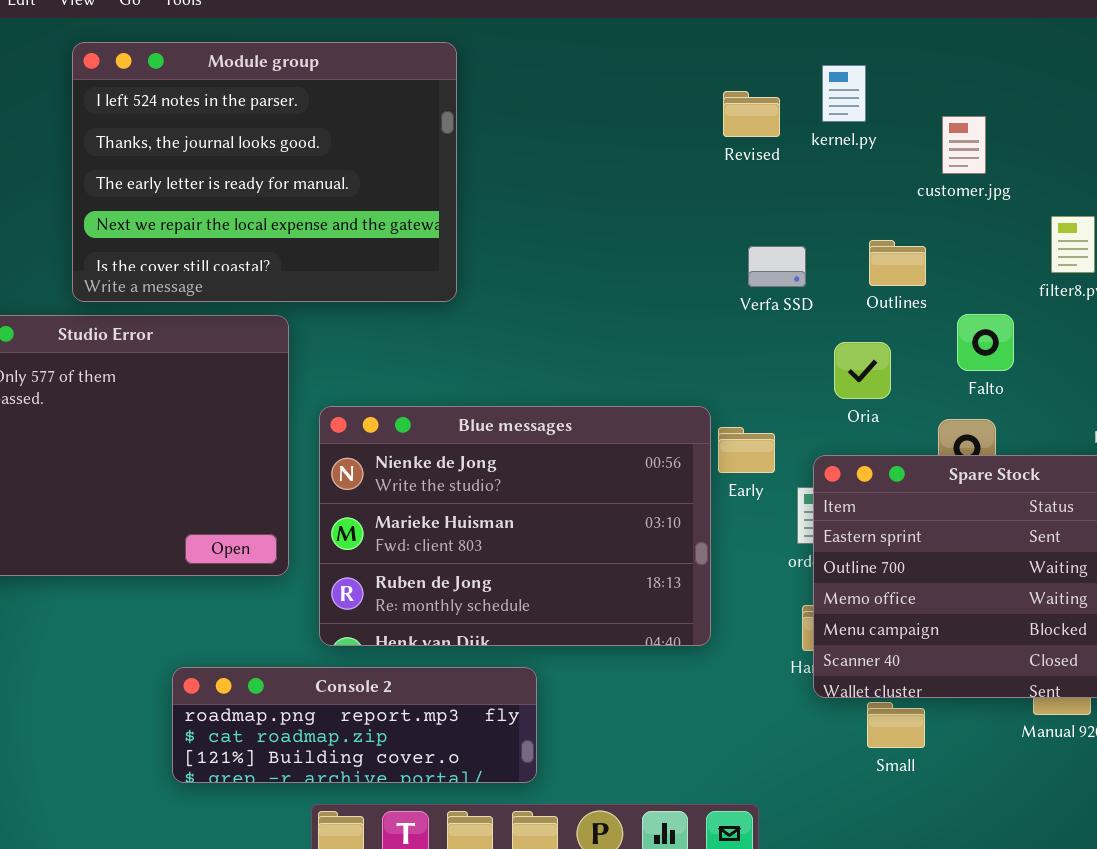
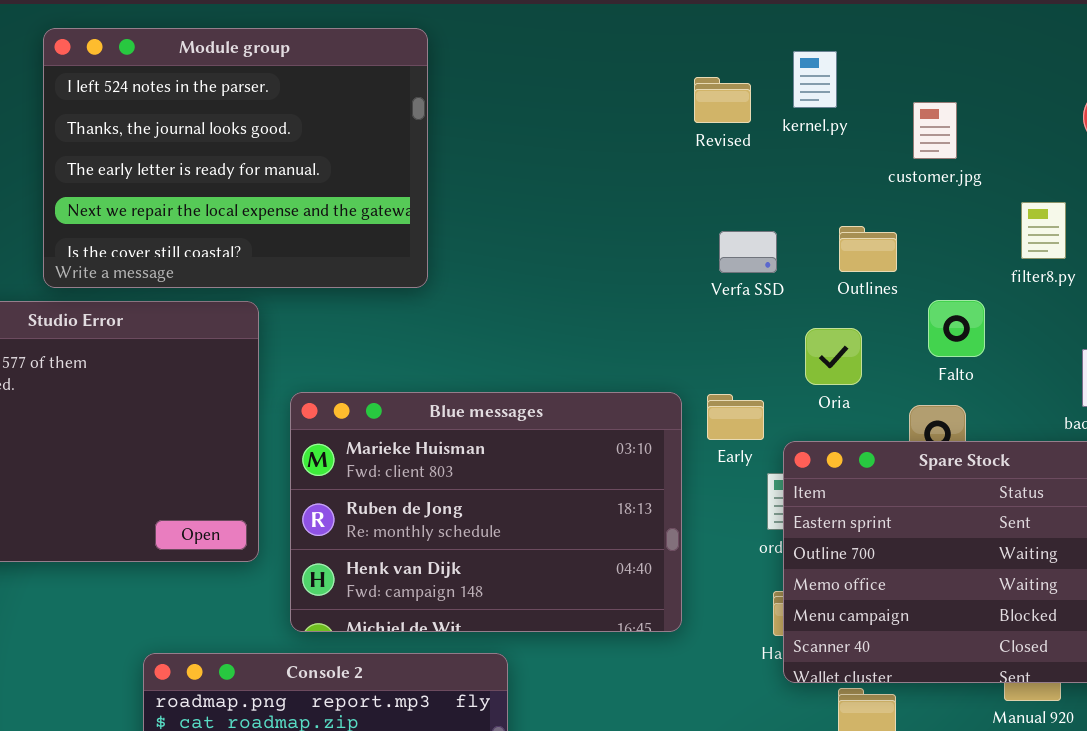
Blue messages: [319,406,711,646] -> [290,392,682,632], scrolled down 1 row
Early: [718,427,775,473] -> [707,394,764,440], moved

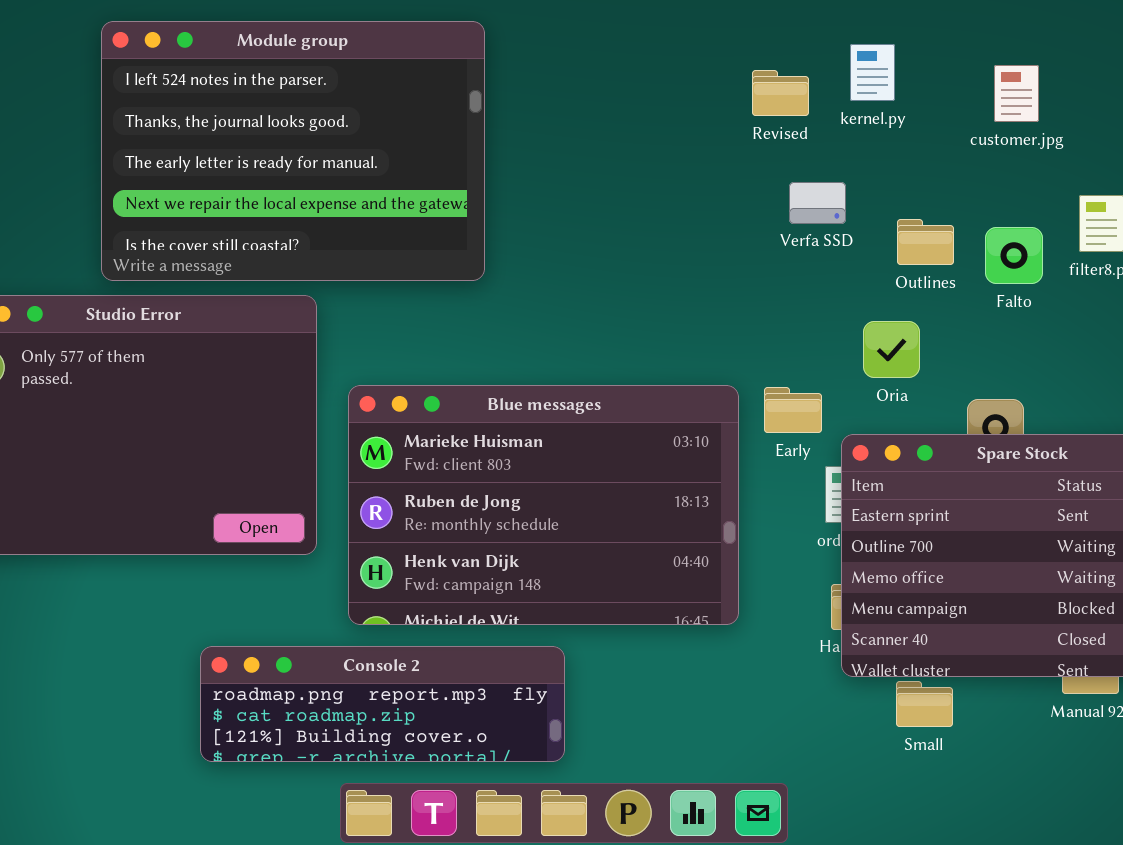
customer.jpg: [913,102,957,159] -> [994,65,1039,122], moved
Verfa SSD: [719,231,777,273] -> [789,182,846,224], moved
Falto: [928,300,985,357] -> [985,227,1043,284], moved

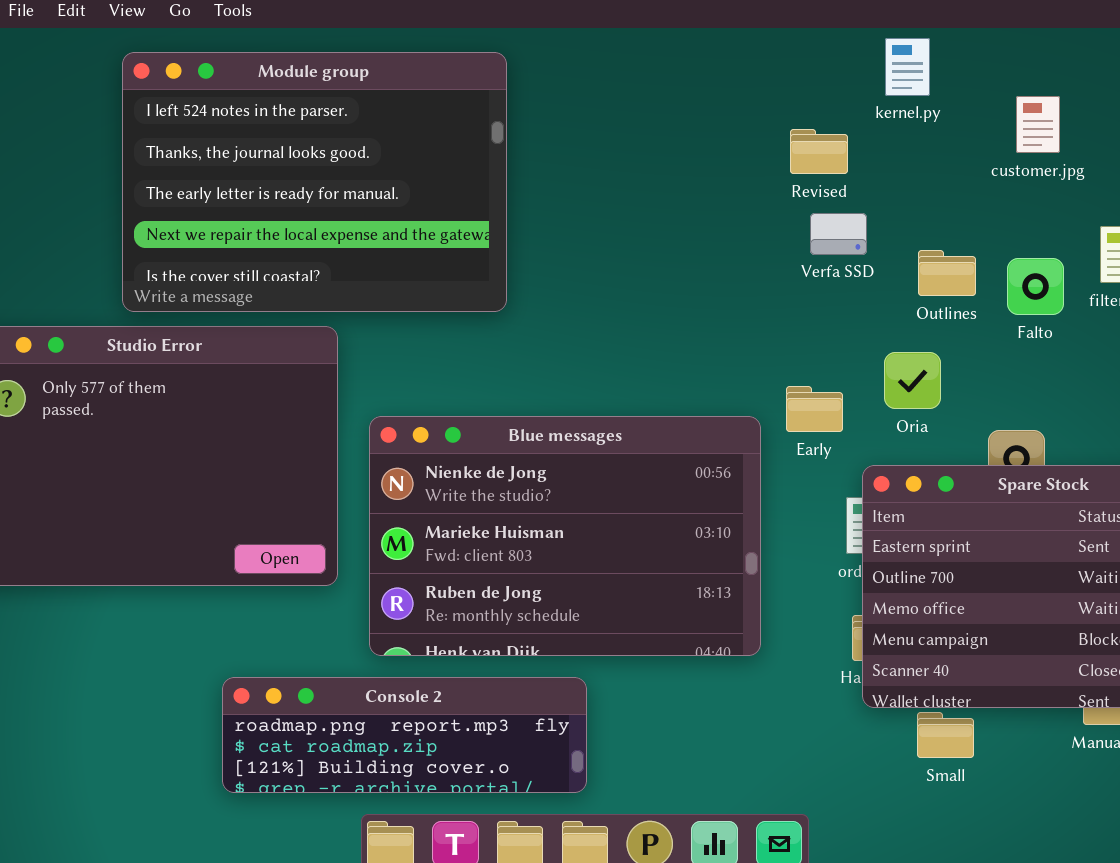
kernel.py: [850,44,895,101] -> [885,38,930,96], moved
Revised: [752,70,809,116] -> [790,129,848,174], moved
Blue messages: [348,385,739,625] -> [369,416,761,656], scrolled up 1 row
Early: [764,387,822,433] -> [786,386,843,432], moved

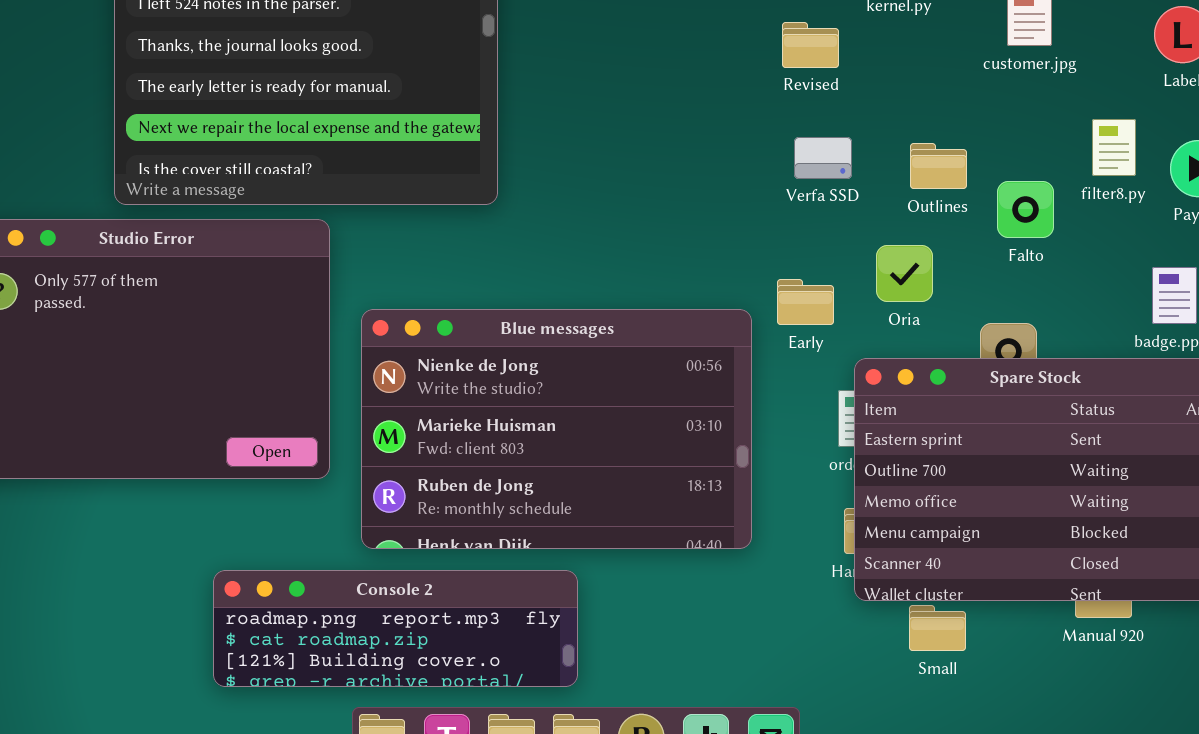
Verfa SSD: [810,213,867,255] -> [794,137,852,179], moved
Falto: [1007,258,1064,315] -> [997,181,1054,238], moved

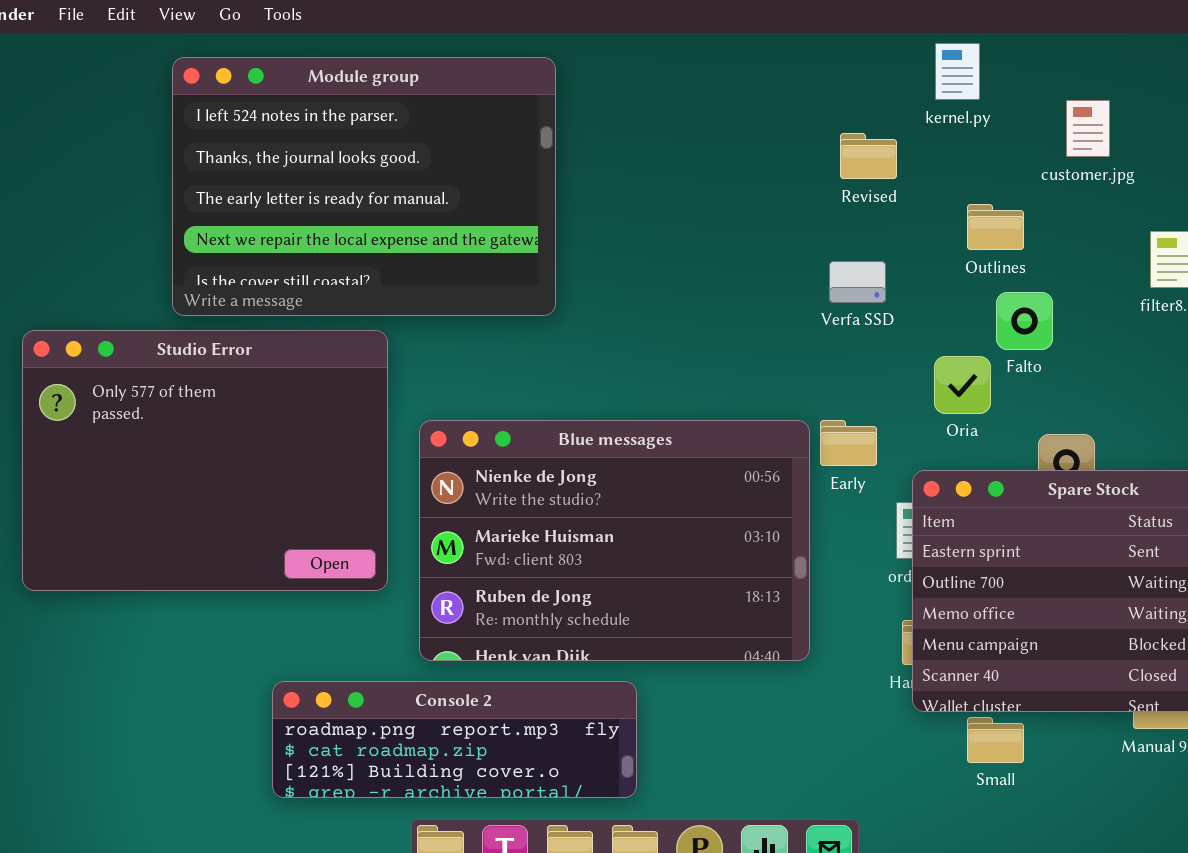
Verfa SSD: [794,137,852,179] -> [829,261,886,303], moved
Outlines: [910,143,967,189] -> [967,204,1024,250], moved
Falto: [997,181,1054,238] -> [996,292,1053,350], moved
Early: [777,279,834,325] -> [820,420,877,466], moved

